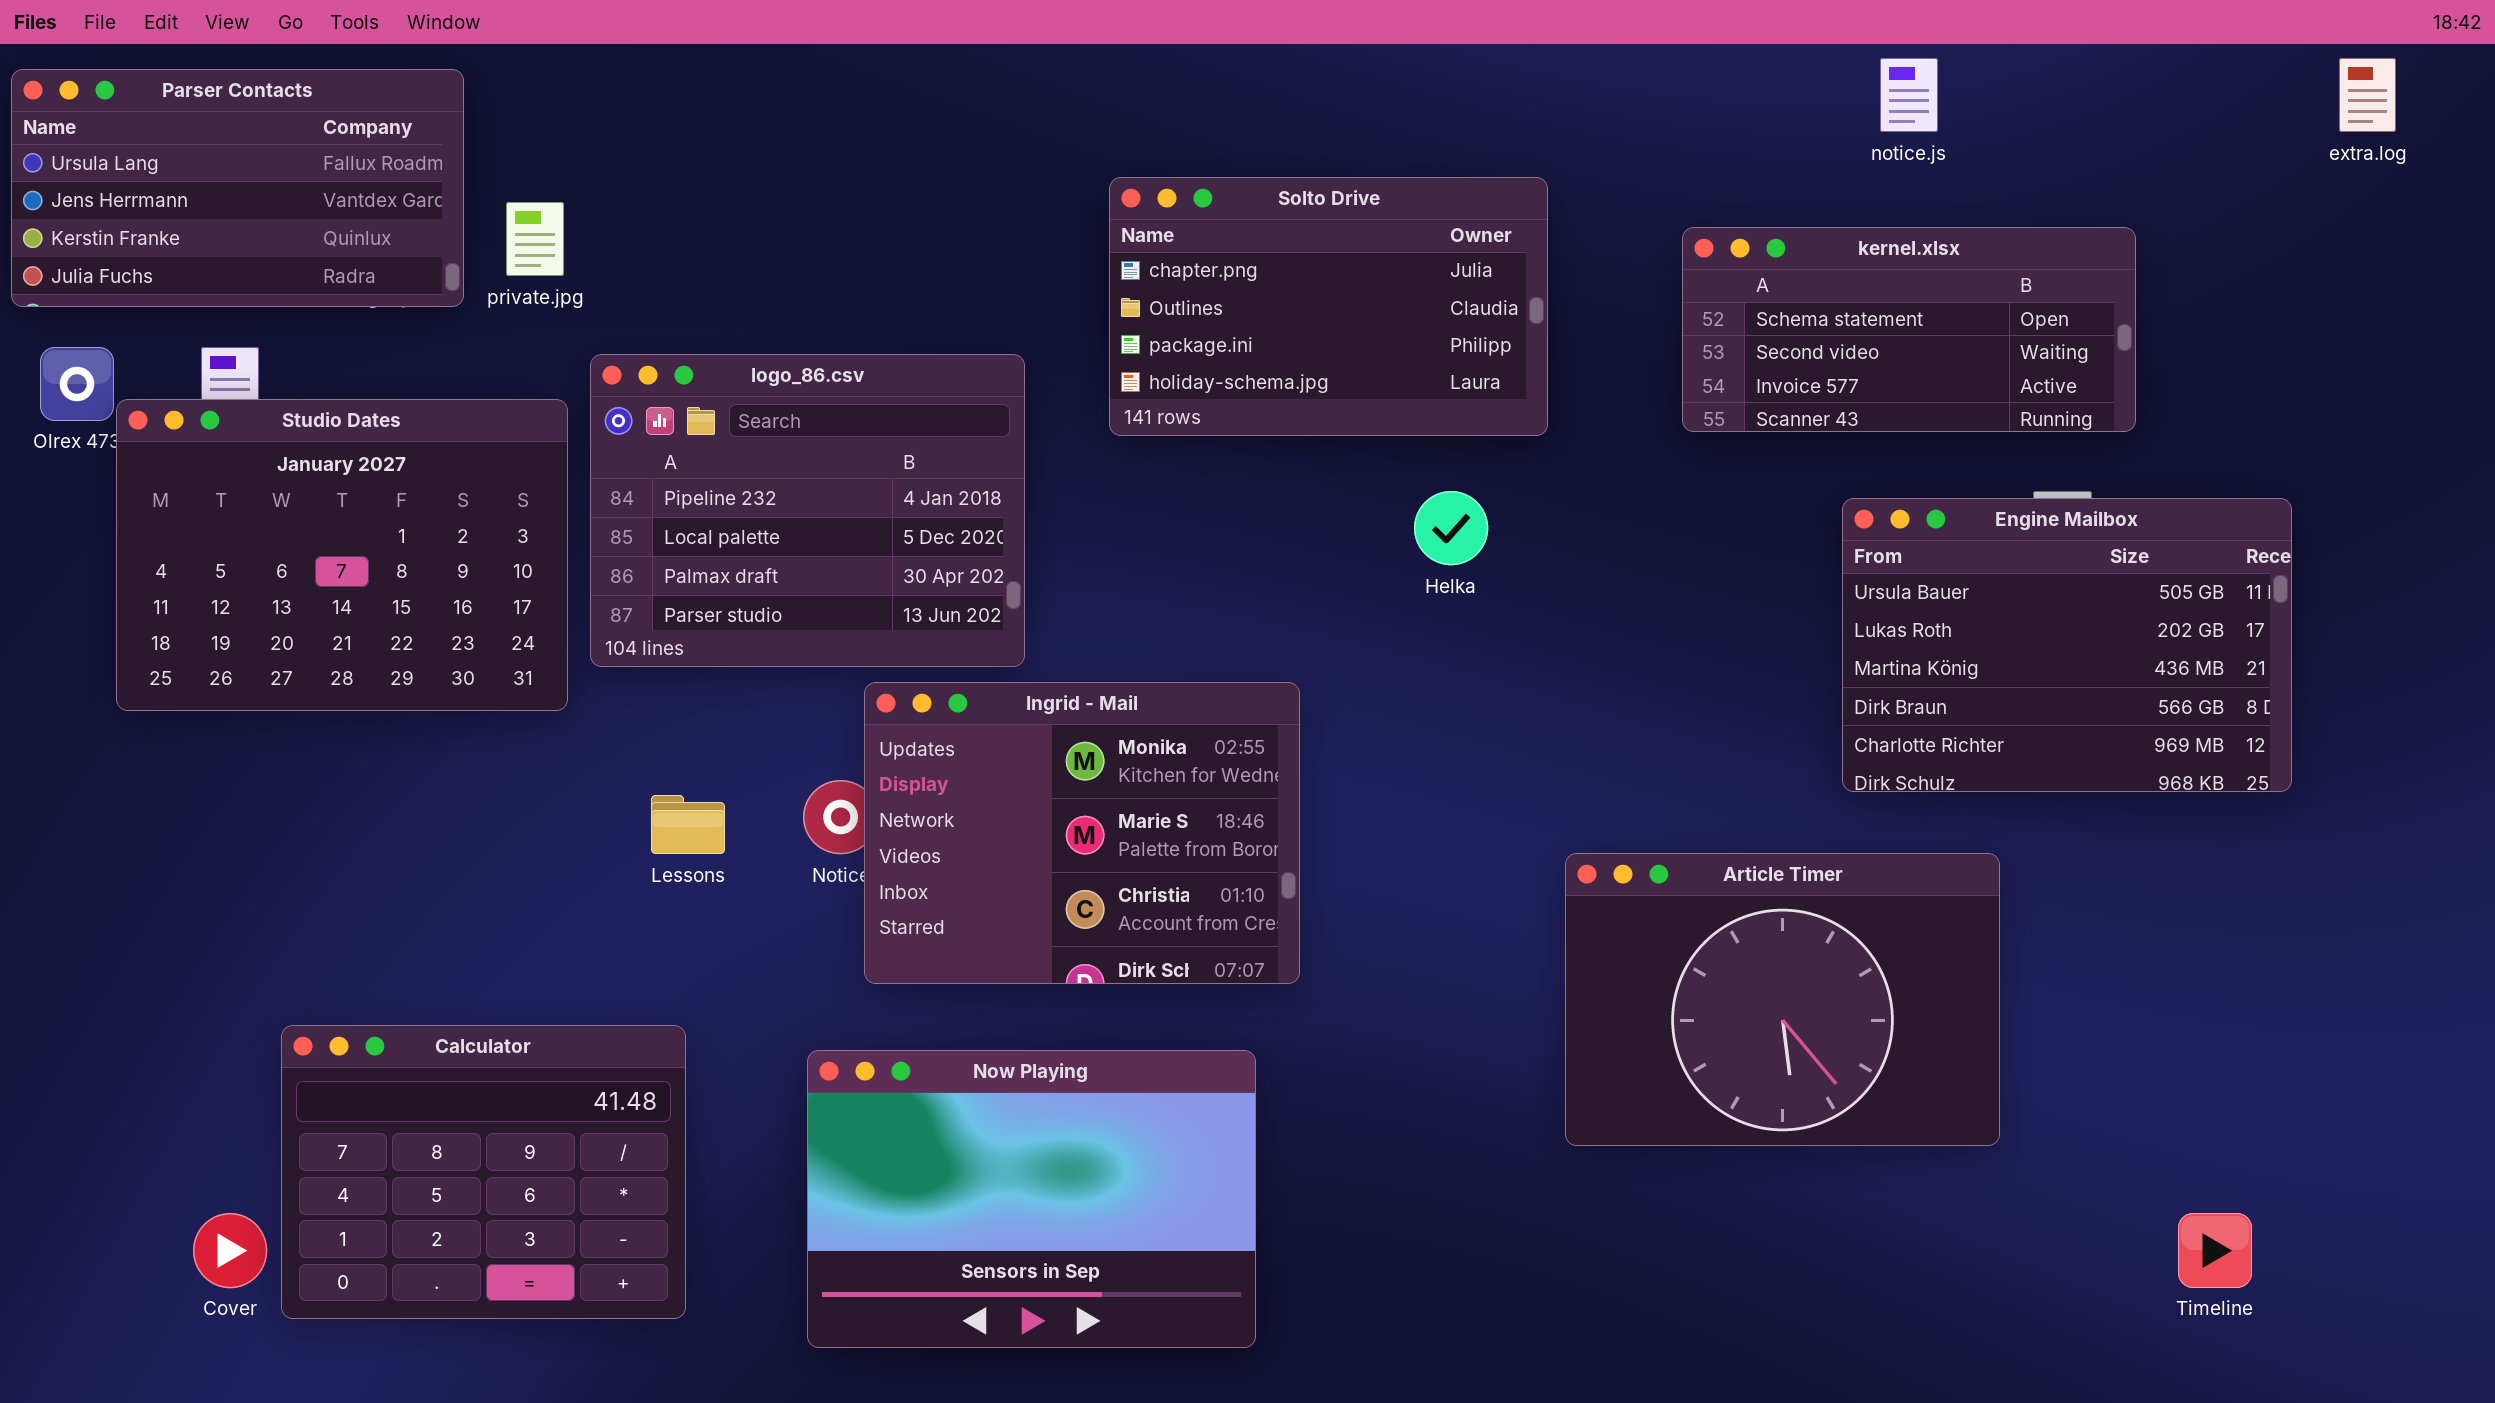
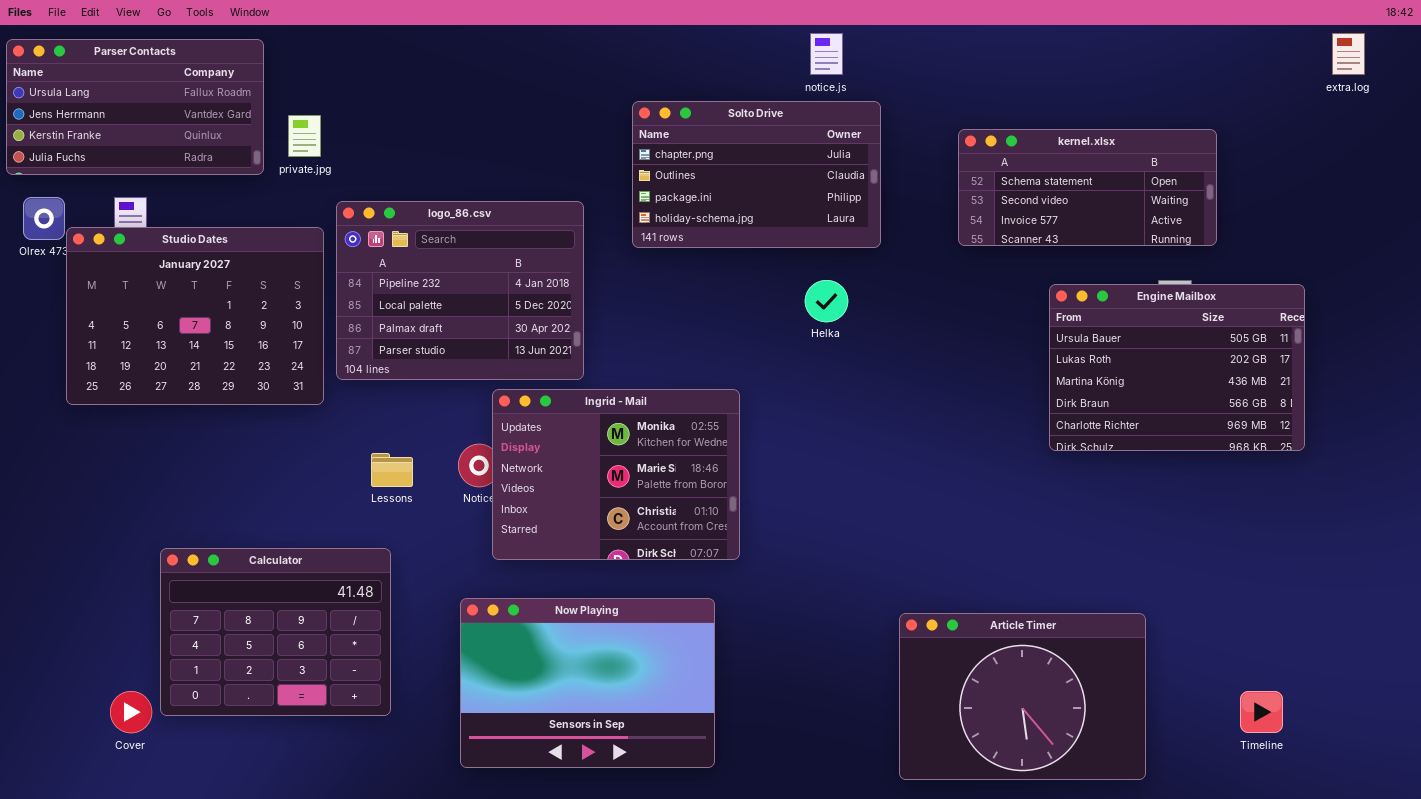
notice.js: [1880,58,1938,132] -> [810,33,843,75], moved
Article Timer: [1565,853,2000,1146] -> [899,613,1146,780], moved
Calculator: [281,1025,686,1319] -> [160,548,391,716], moved

